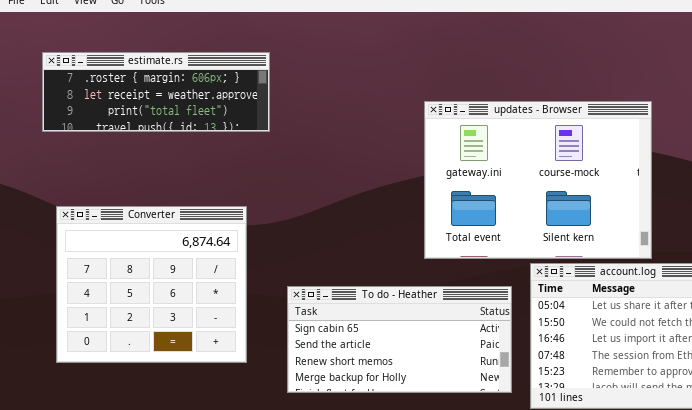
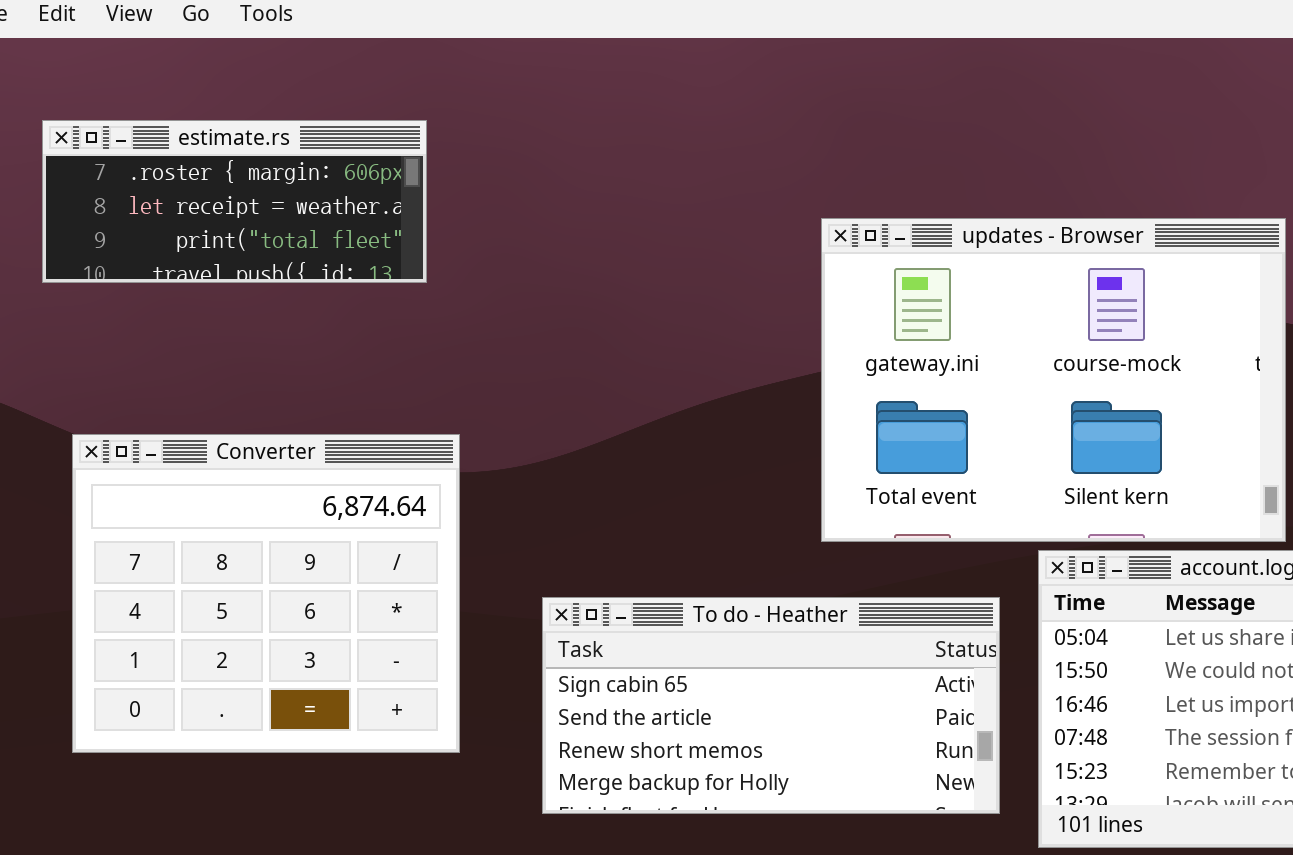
estimate.rs: [42,52,270,132] -> [42,120,427,283], resized

